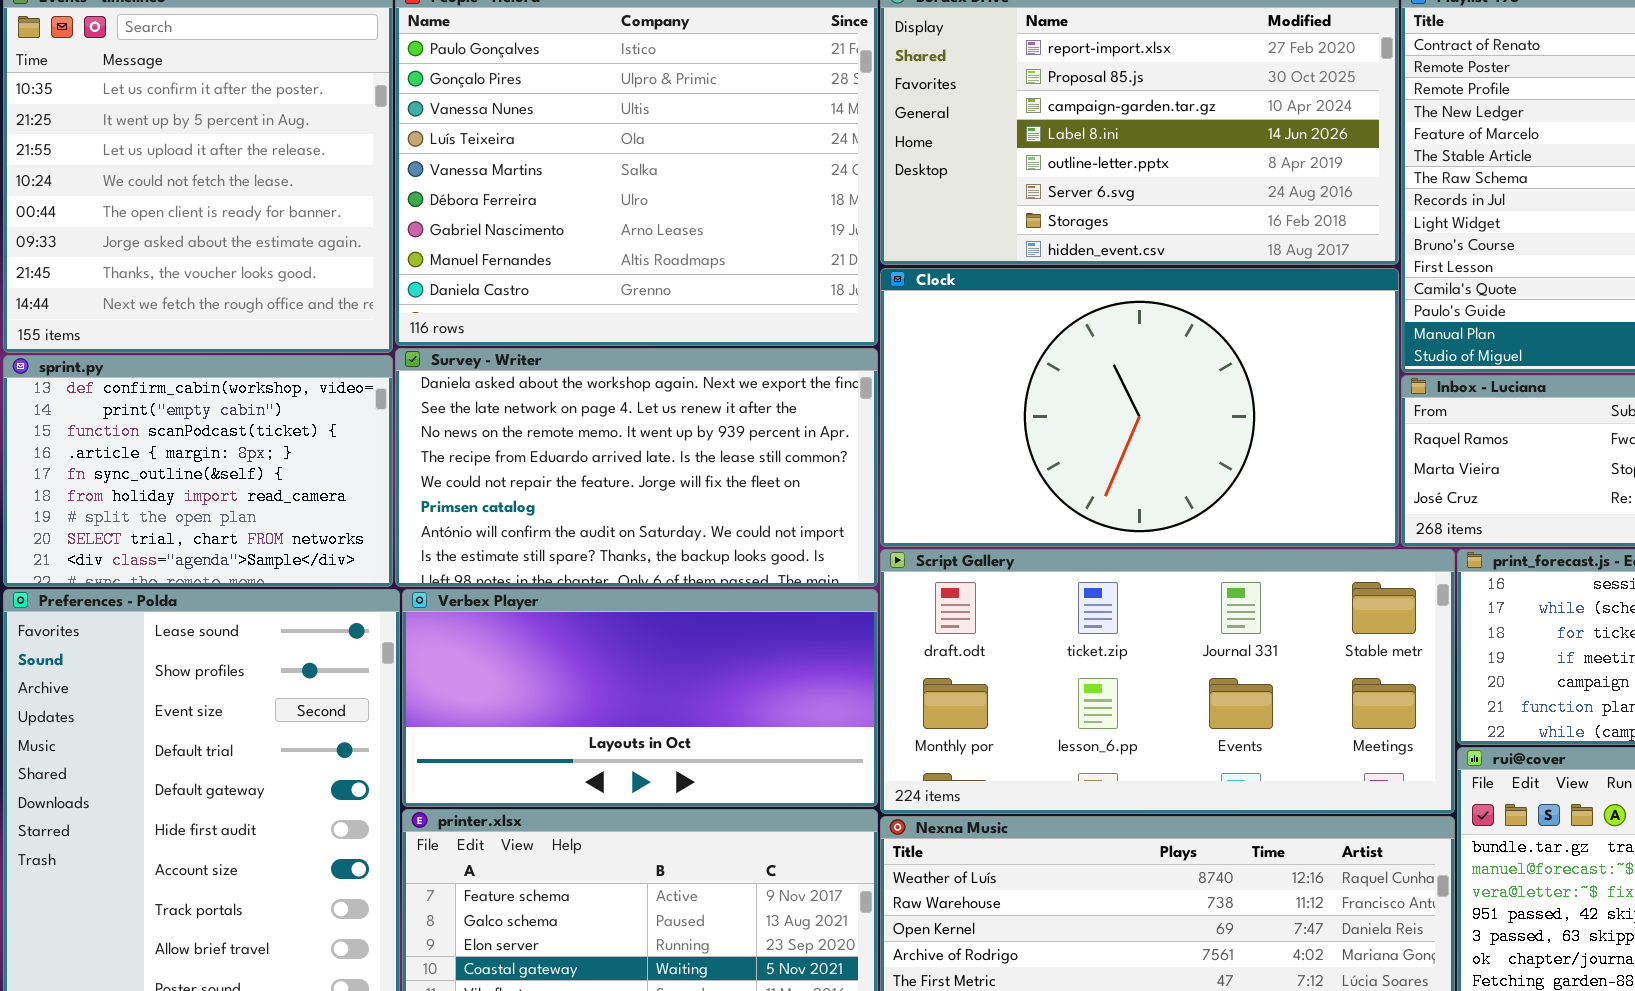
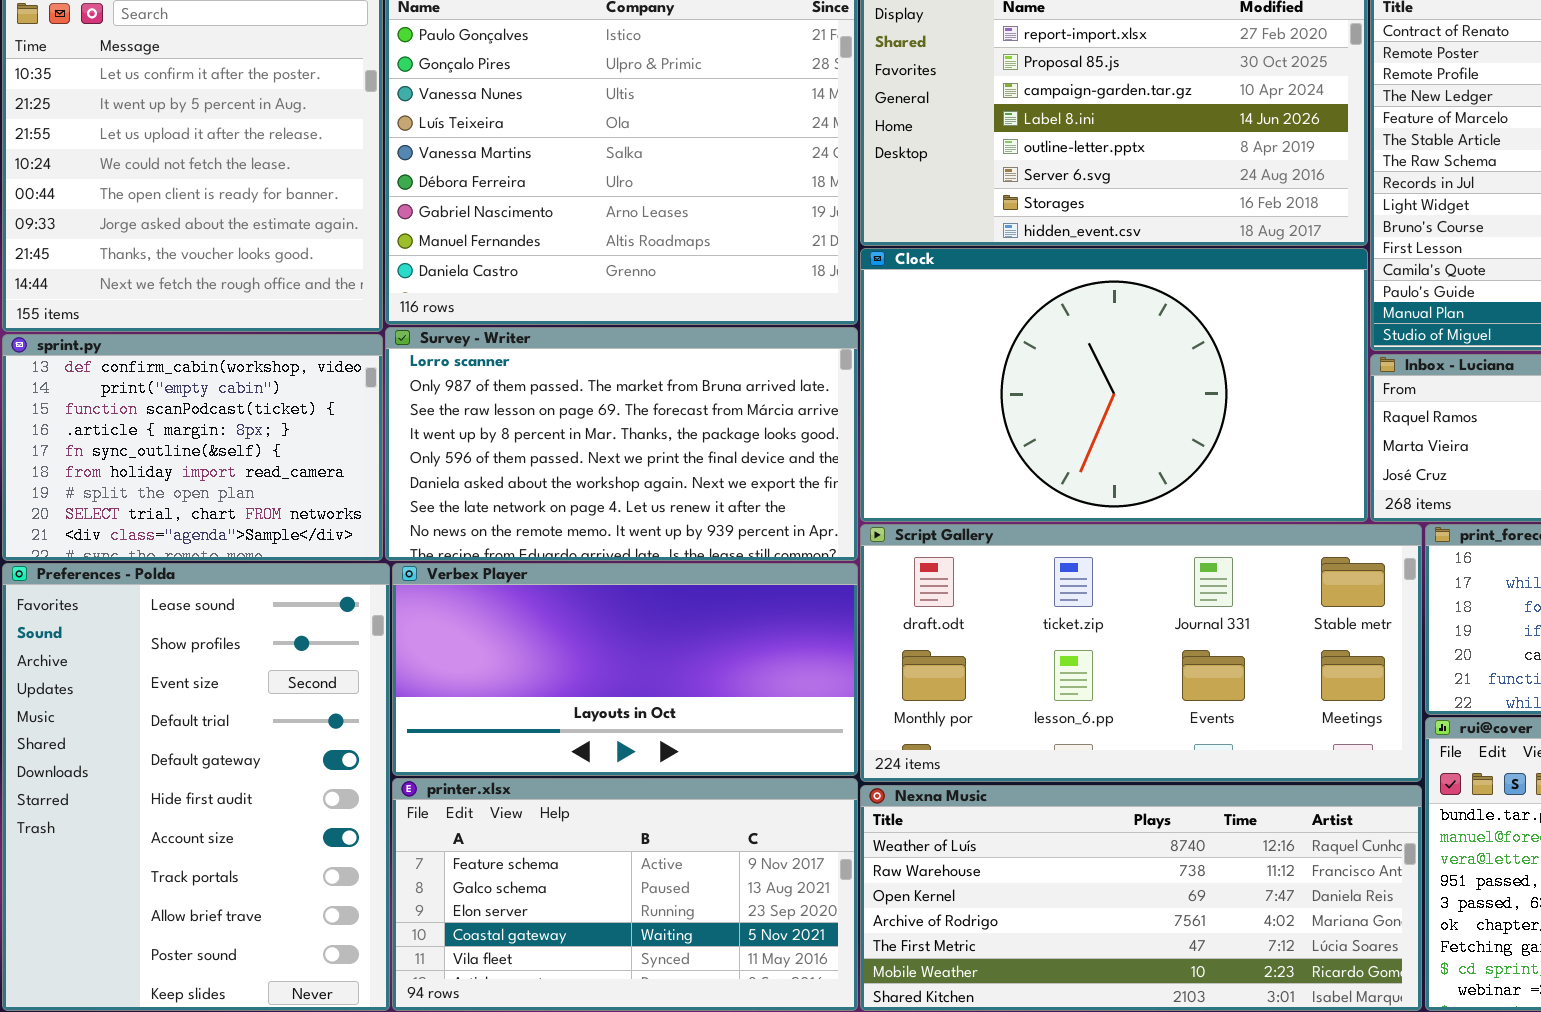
Survey - Writer: [395,348,878,587] -> [385,327,858,561], scrolled up 5 rows

